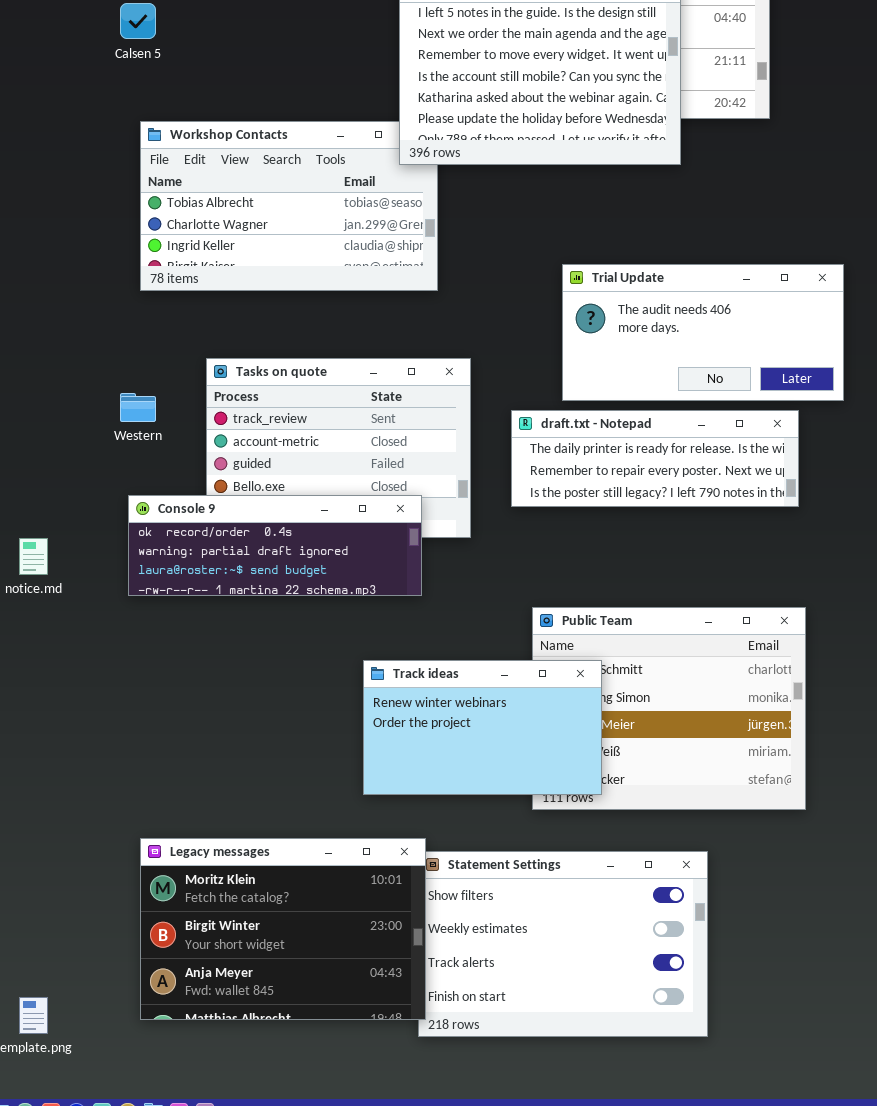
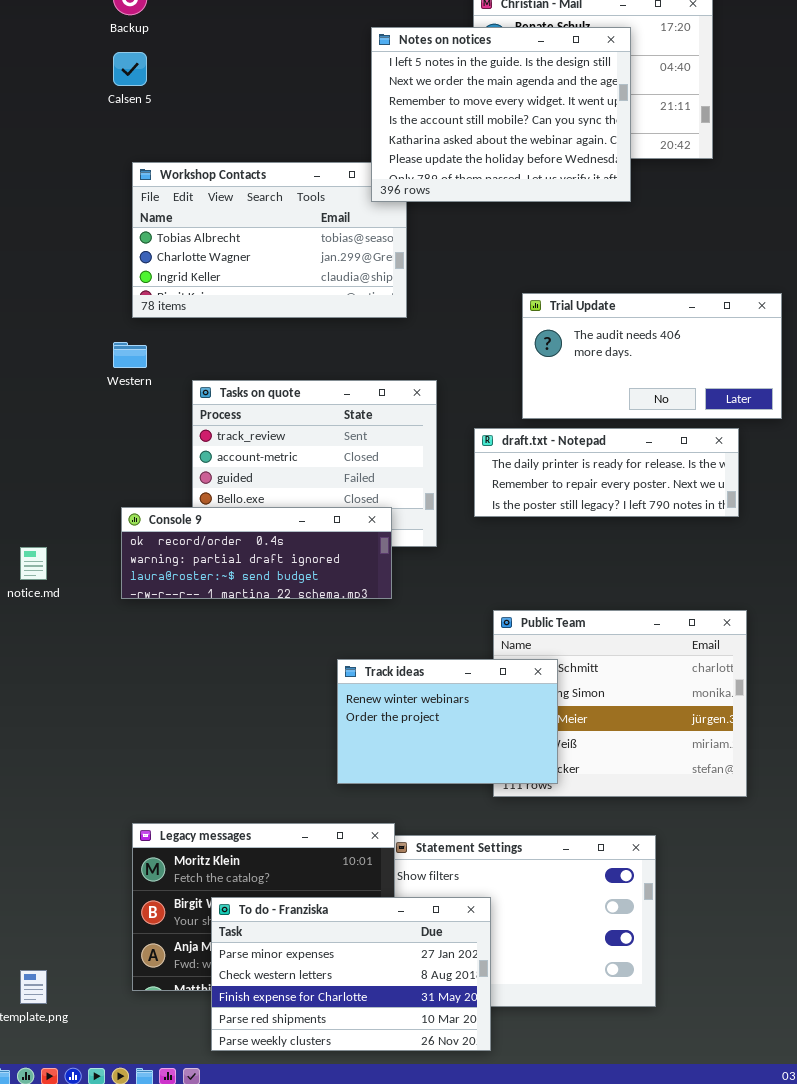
Western: [120,393,156,422] -> [113,342,147,368], moved
To do - Franziska: none -> [211,897,491,1051], opened

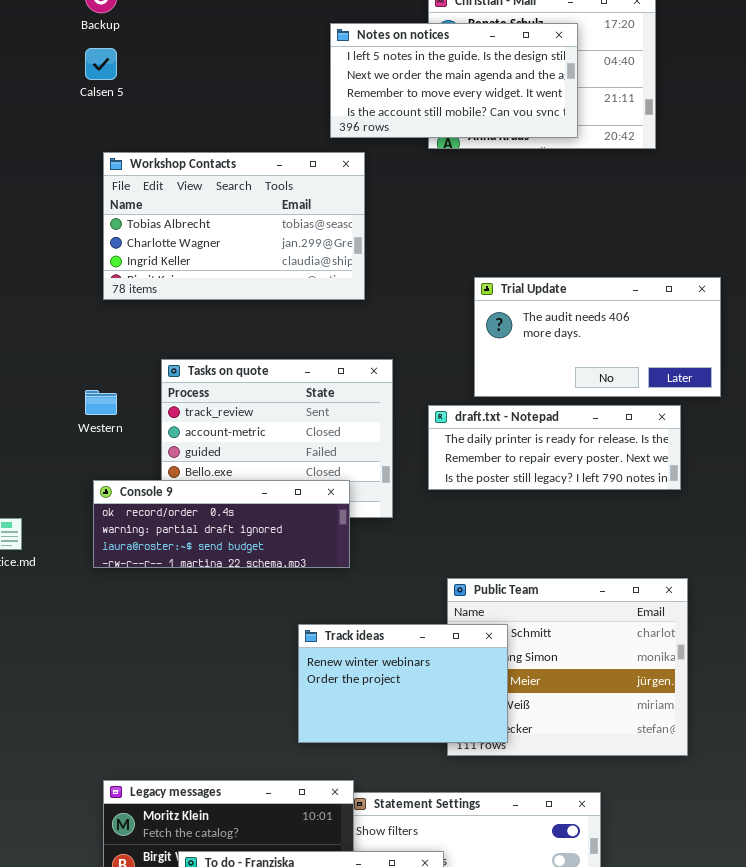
Notes on notices: [371,27,631,202] -> [330,23,578,138], resized
Western: [113,342,147,368] -> [85,390,117,415], moved

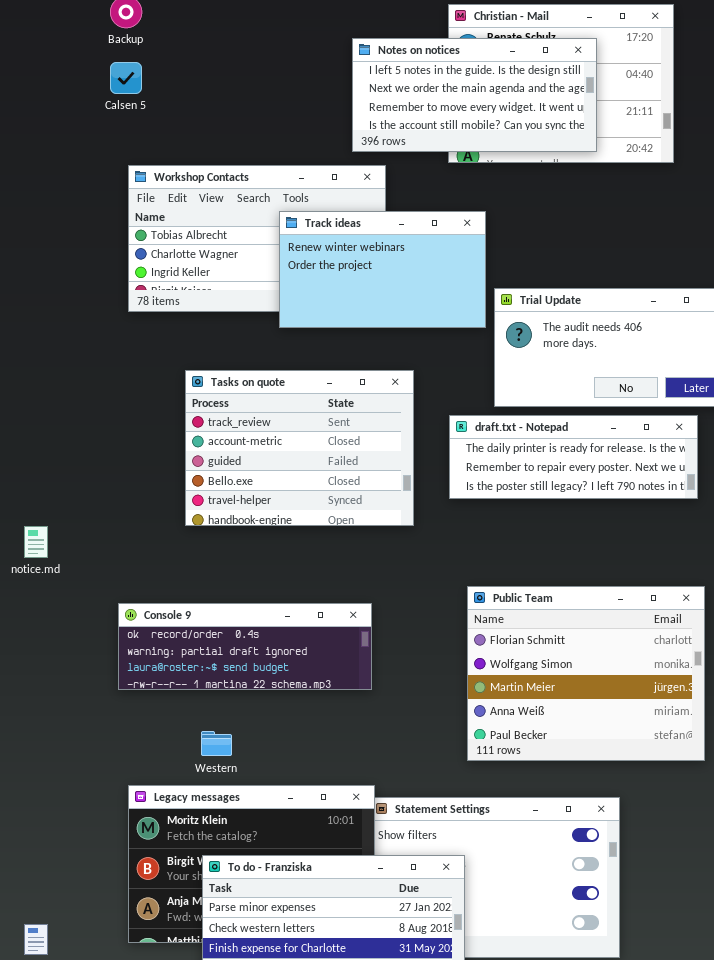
Western: [85,390,117,415] -> [201,731,232,756], moved
Console 9: [93,480,350,568] -> [118,603,372,690], moved
Track ideas: [298,624,508,743] -> [279,211,486,328], moved

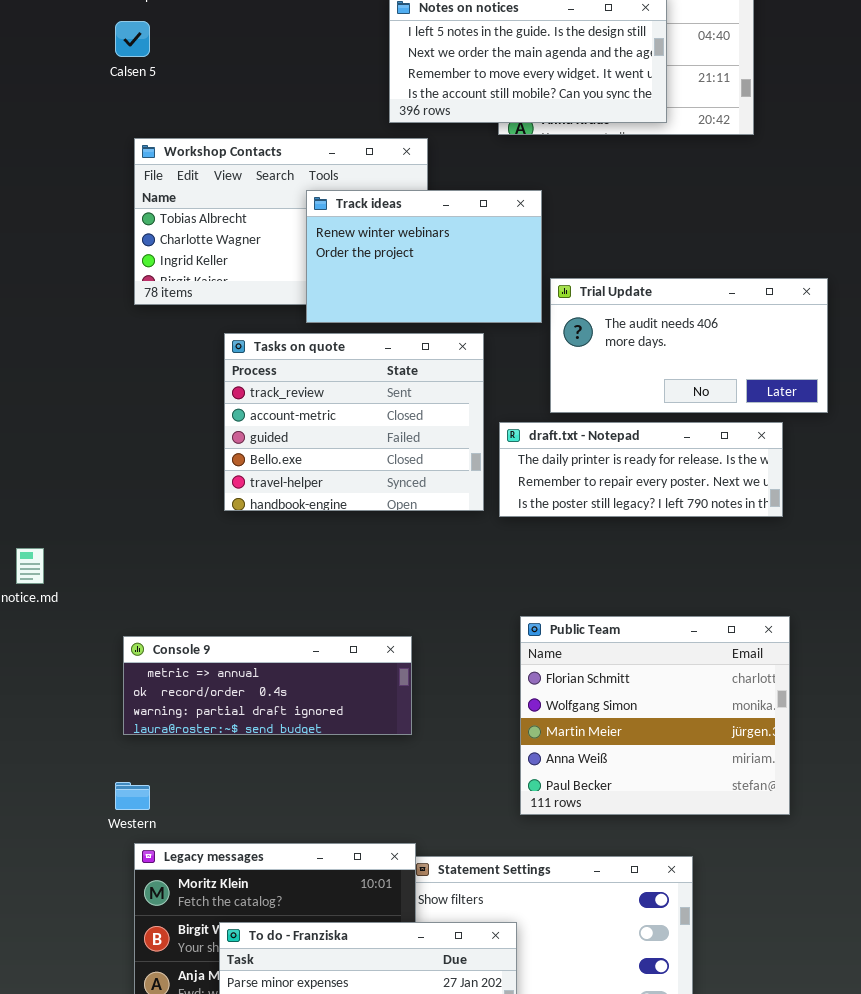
Tasks on quote: [185,370,414,526] -> [224,333,484,511], moved
Console 9: [118,603,372,690] -> [123,636,412,735], scrolled up 1 row
Western: [201,731,232,756] -> [115,782,150,810], moved

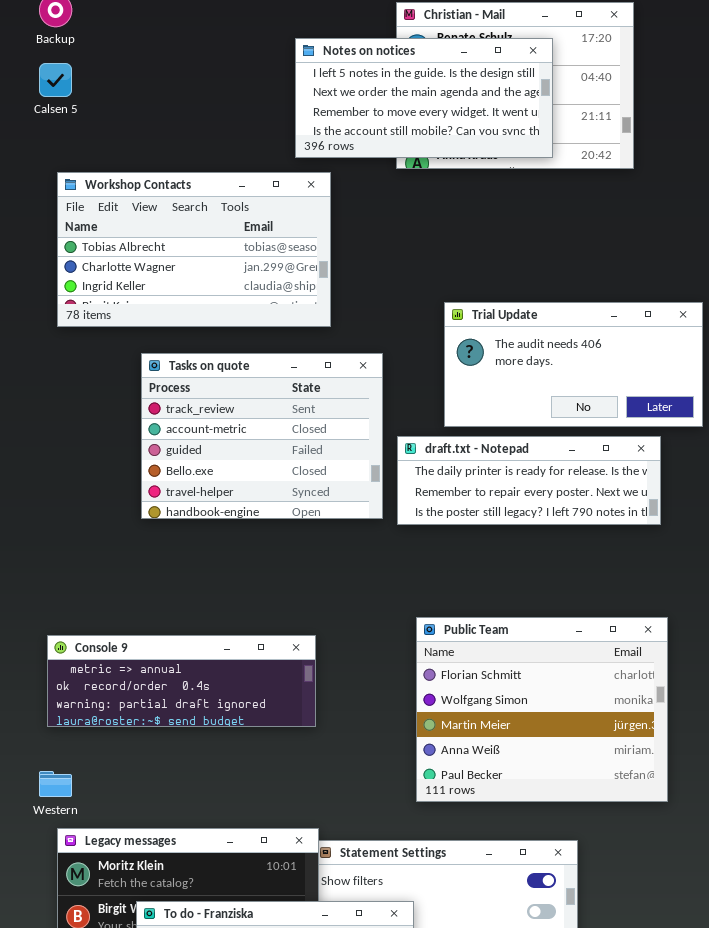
Track ideas: [306,190,542,323] -> none, closed

